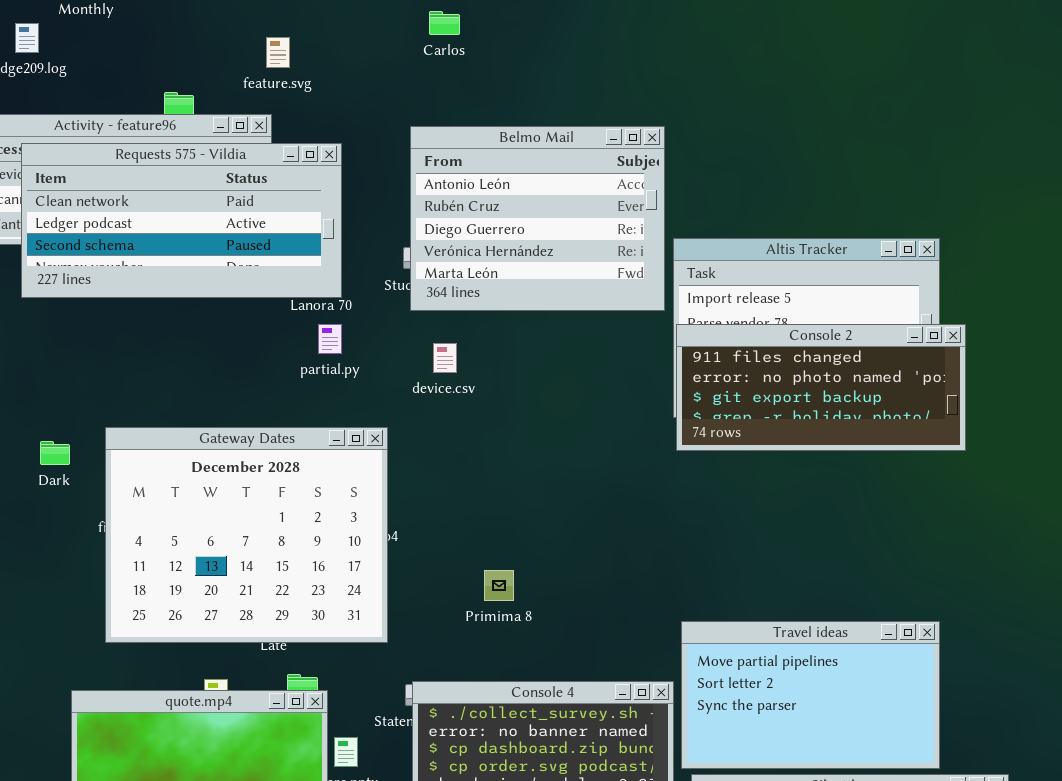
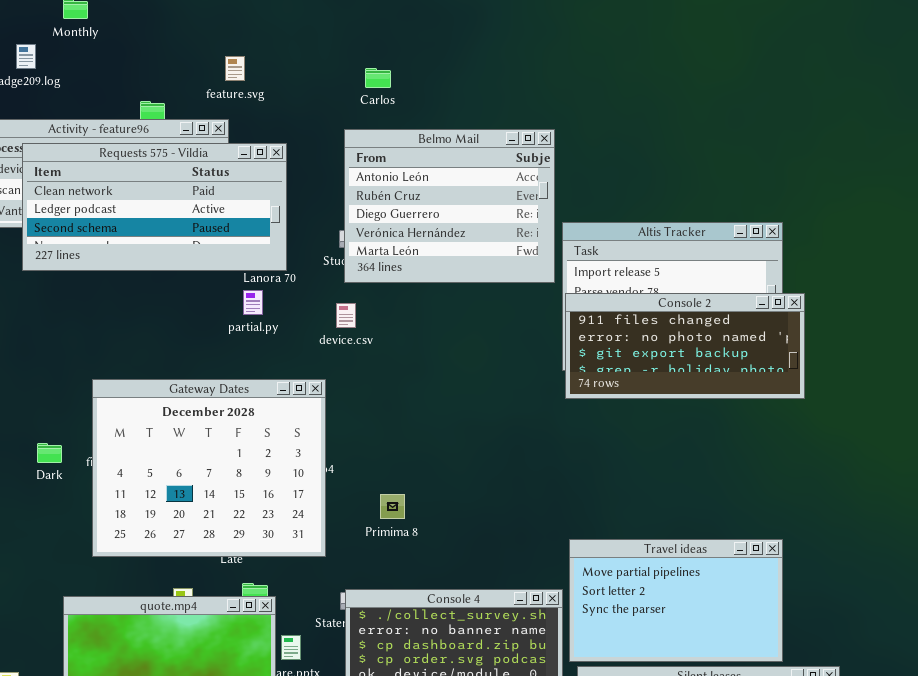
Carlos: [429,11,460,35] -> [365,68,391,88], moved
partial.py: [318,324,342,354] -> [243,290,263,315], moved
device.csv: [433,343,457,373] -> [336,303,356,328], moved
Dark: [40,441,70,465] -> [37,443,62,463], moved
Primima 8: [484,570,514,601] -> [380,494,405,519], moved

